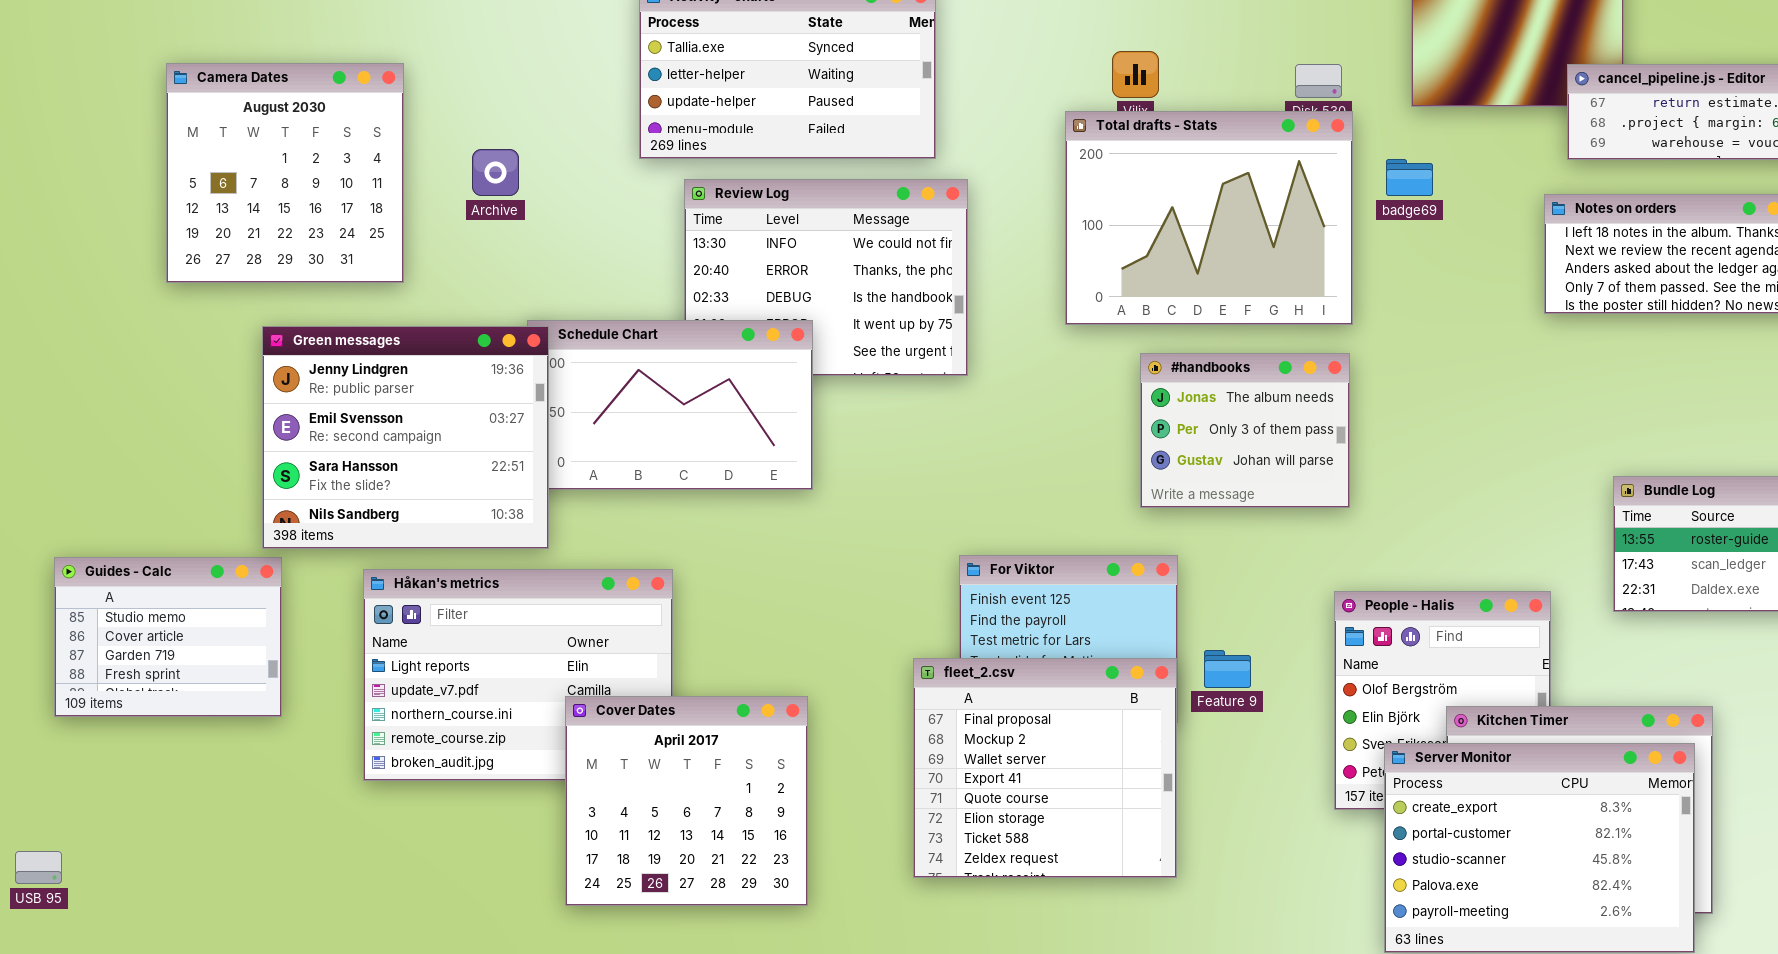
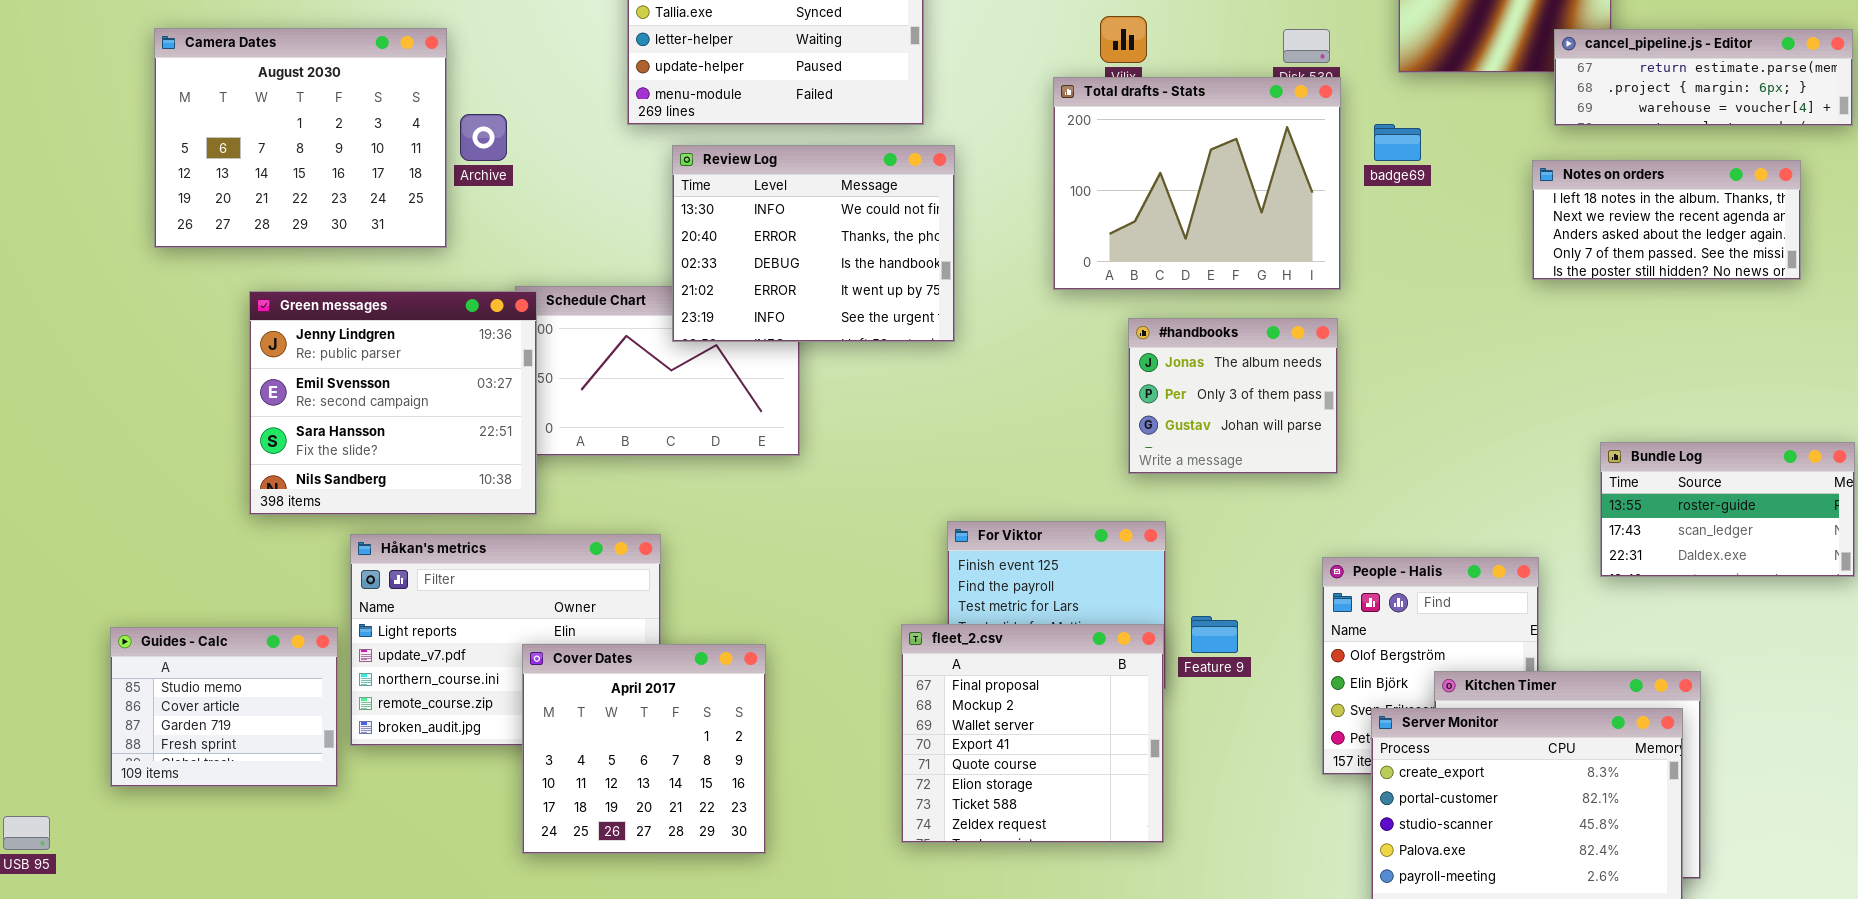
Camera Dates: [166,63,404,283] -> [154,28,447,248], resized
Review Log: [684,179,968,376] -> [672,145,955,342], raised
Guides - Calc: [54,557,282,717] -> [110,627,338,787], moved
Cover Dates: [565,696,808,906] -> [522,644,766,854], moved

